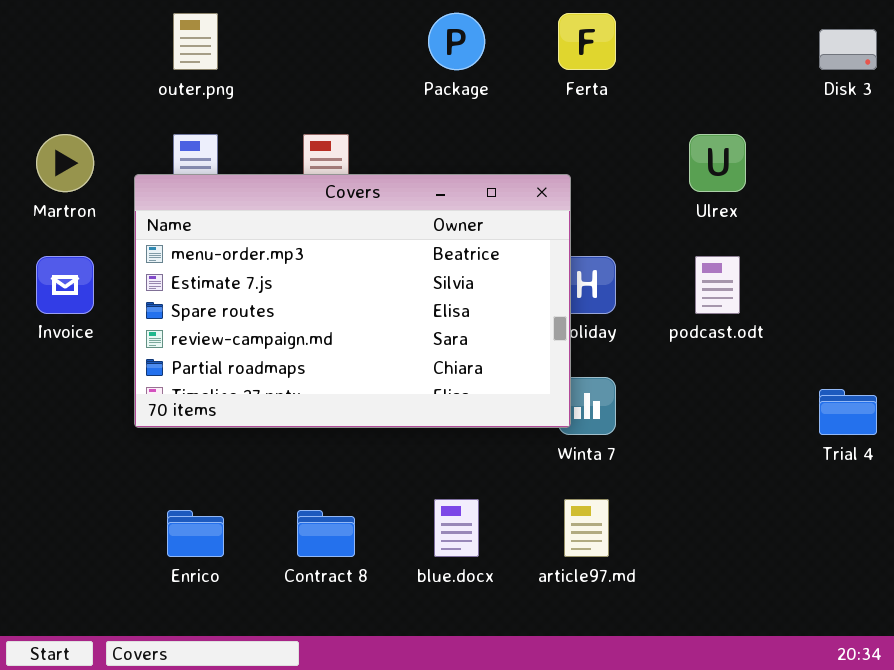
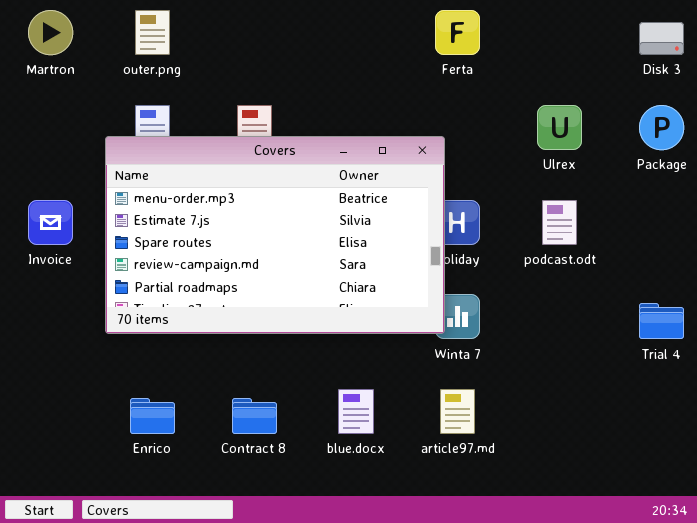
Package: [428,13,485,70] -> [639,105,684,150], moved
Martron: [36,134,94,192] -> [28,10,73,55], moved

